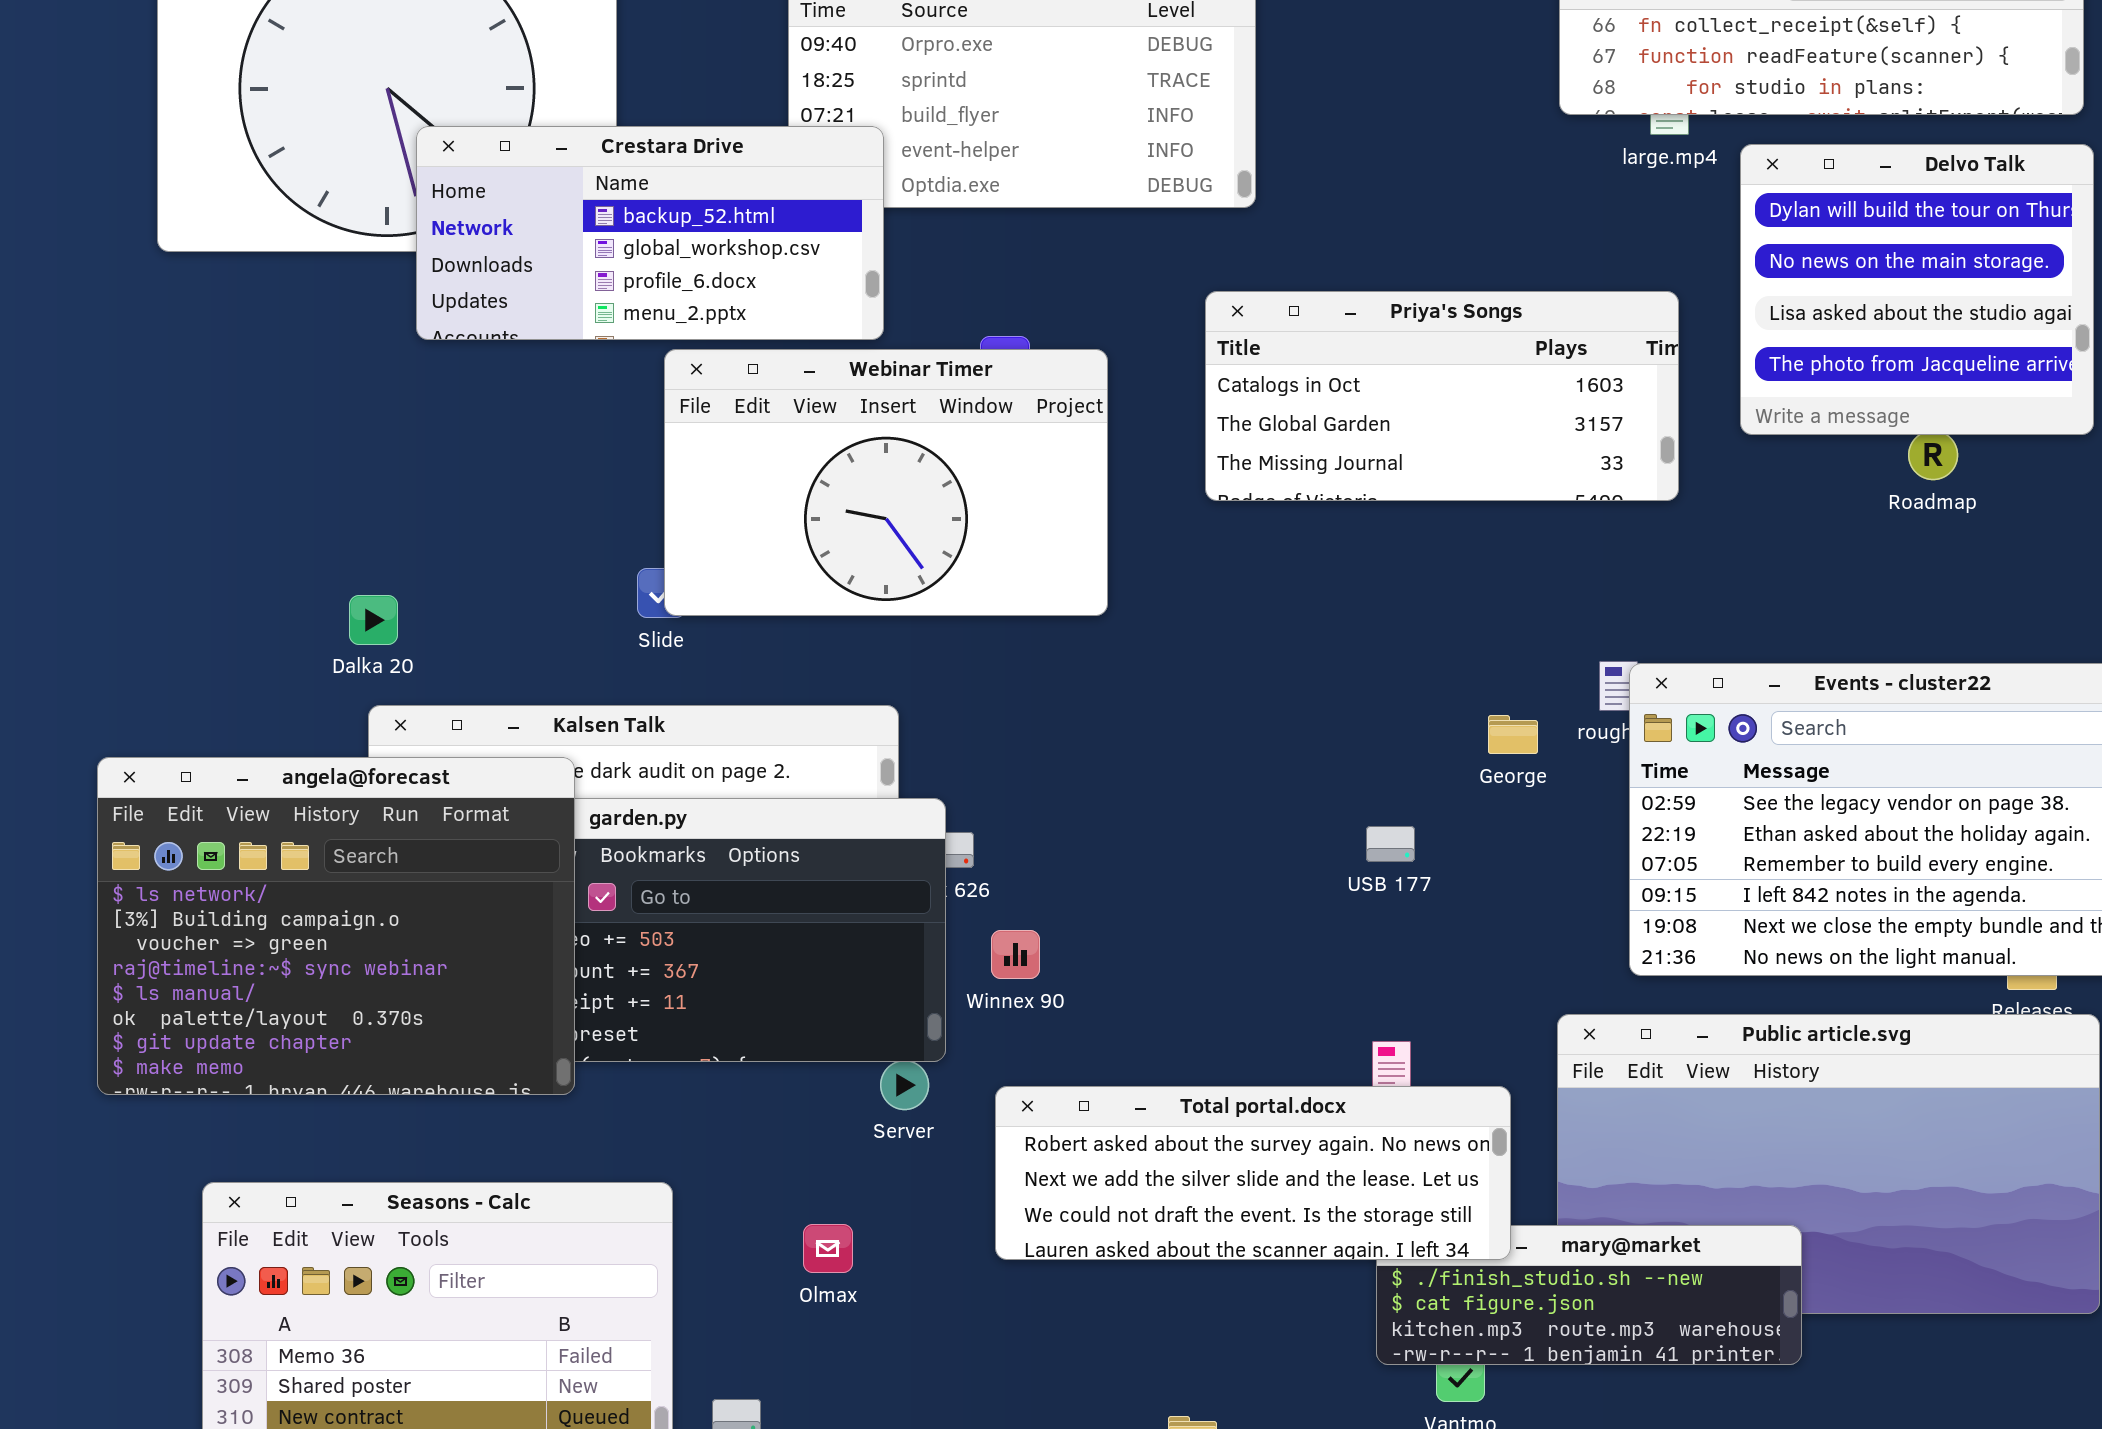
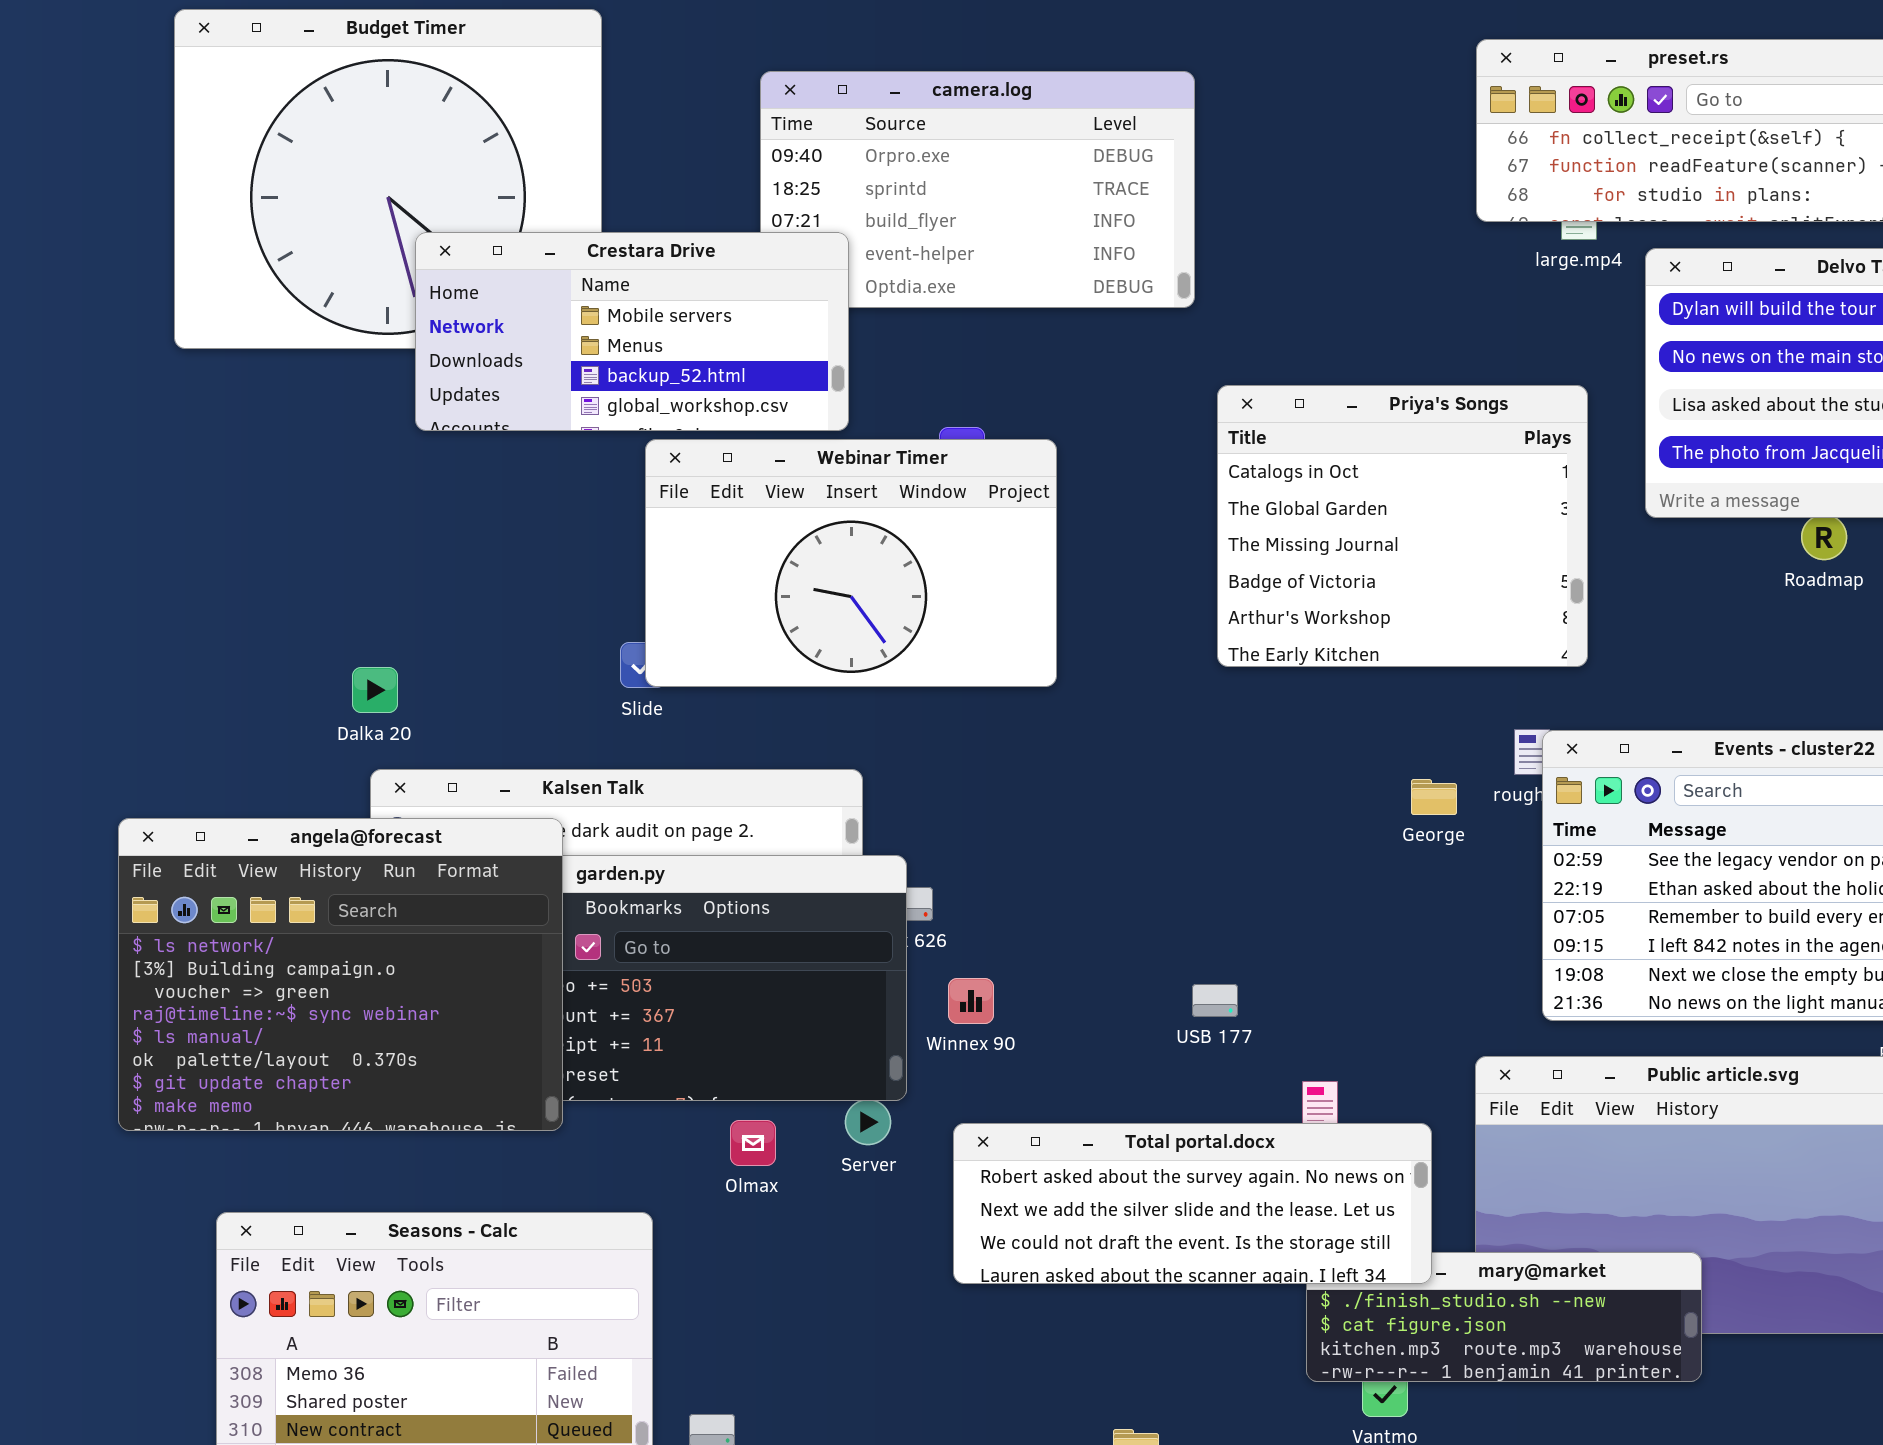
Crestara Drive: [416,126,884,340] -> [415,232,849,431], scrolled up 2 rows
Priya's Songs: [1205,291,1679,501] -> [1217,385,1588,667], resized
USB 177: [1366,826,1415,862] -> [1192,984,1238,1017], moved
Olmax: [803,1224,853,1273] -> [730,1120,776,1166], moved

